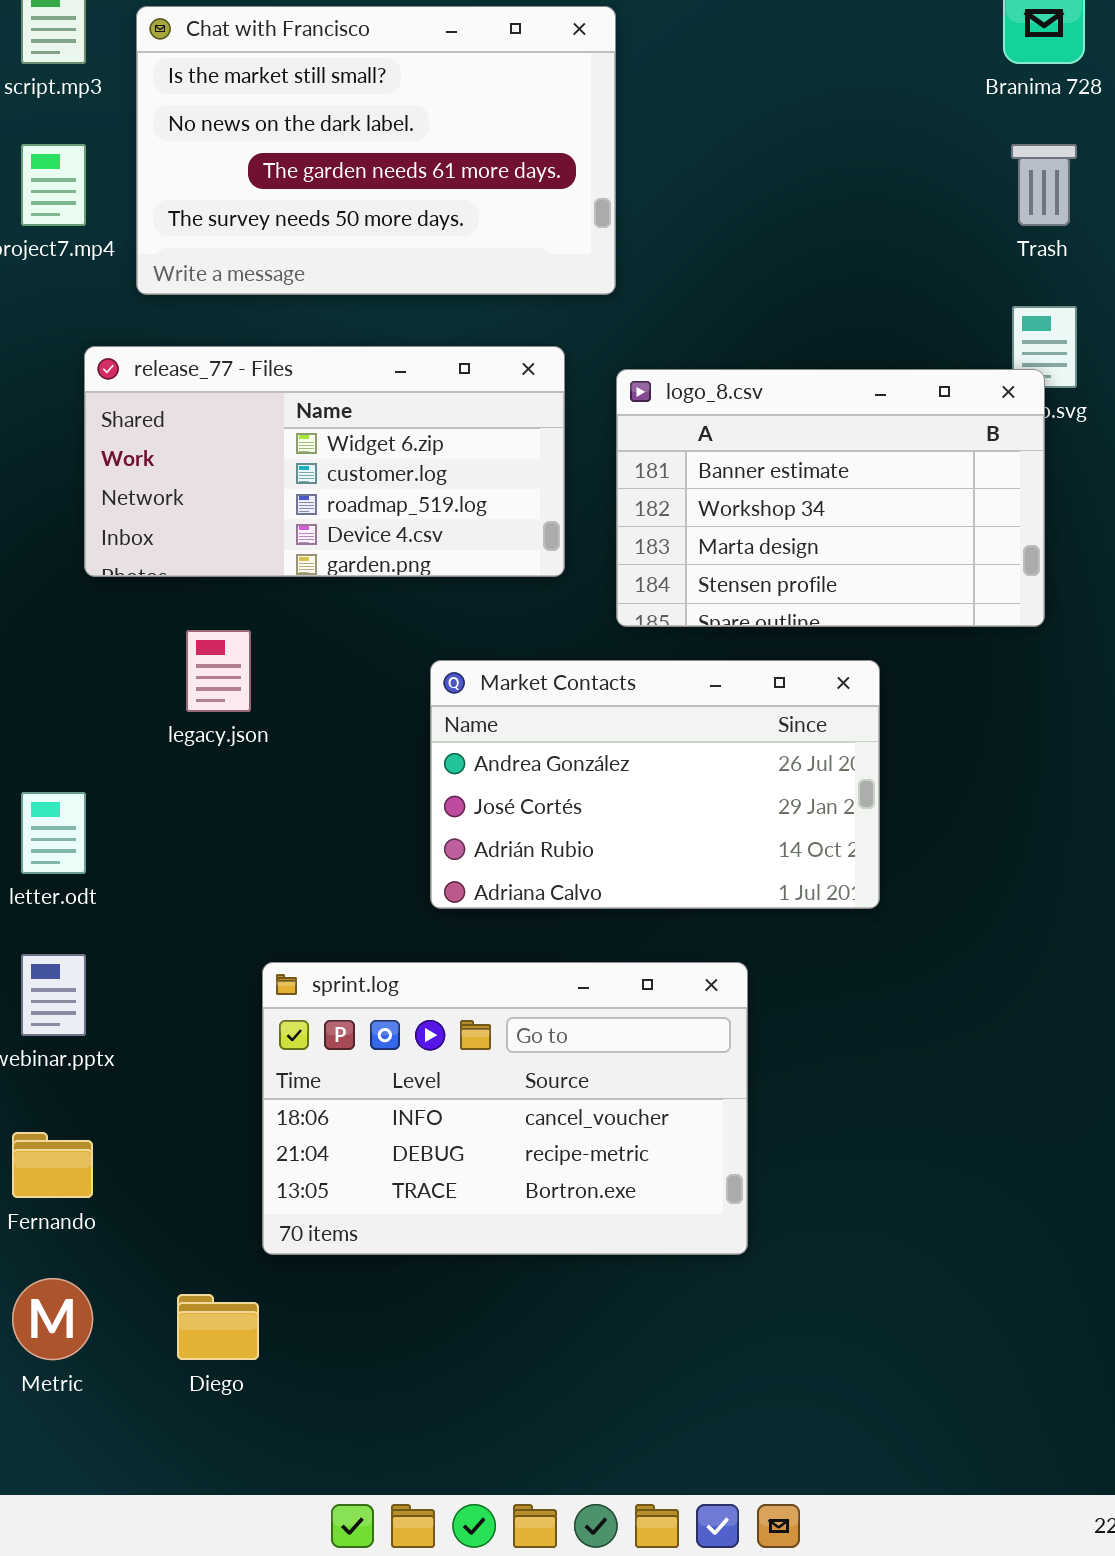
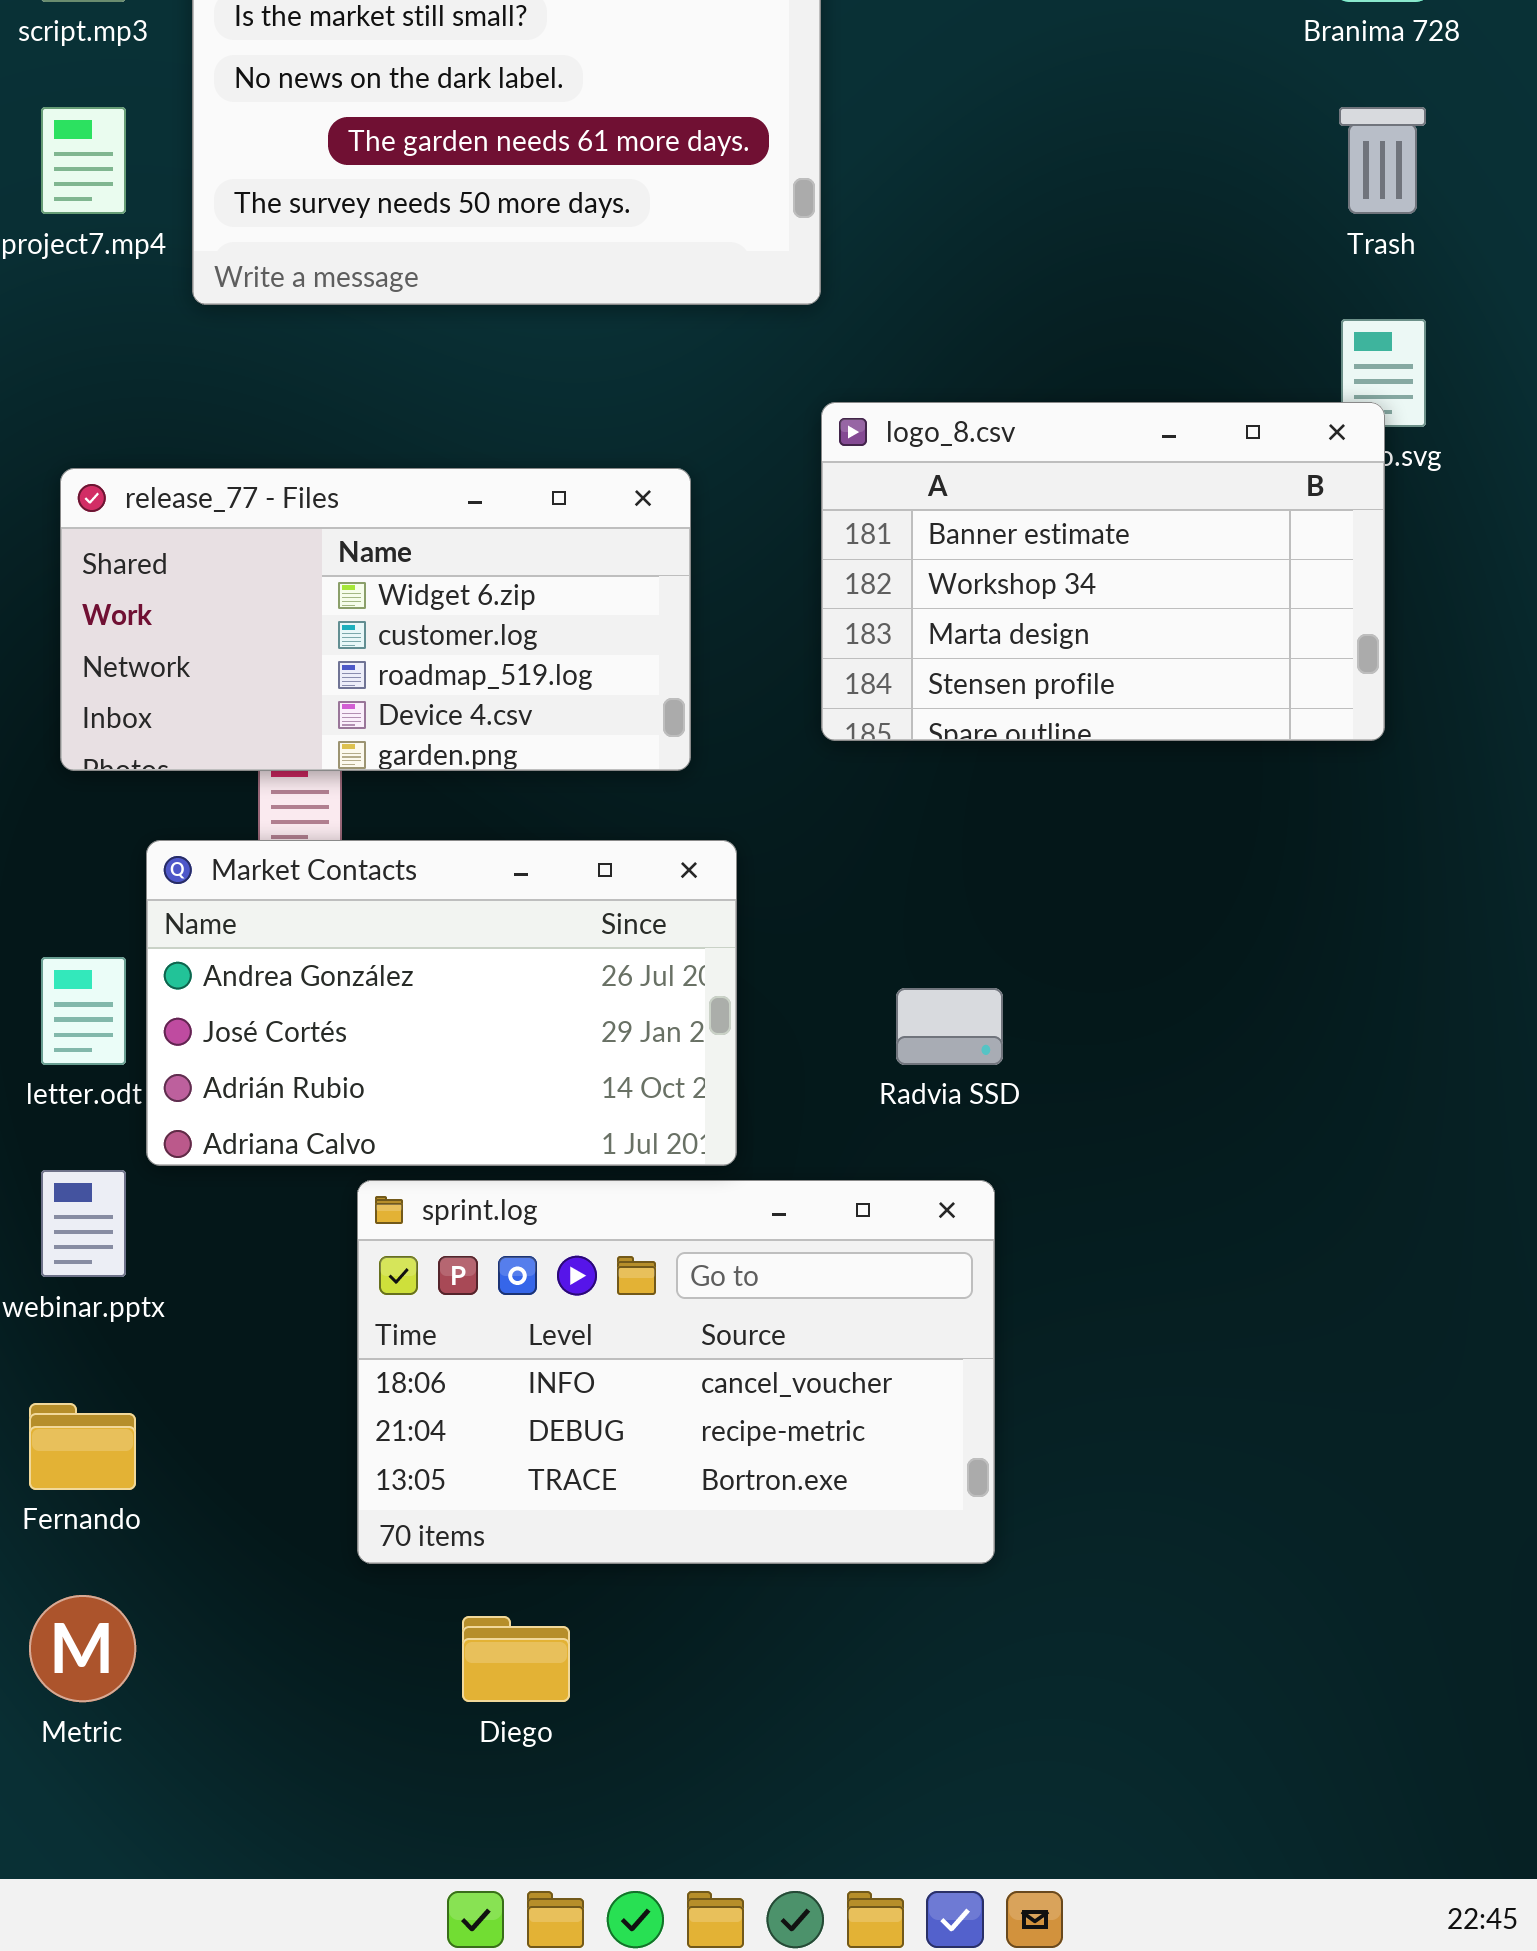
release_77 - Files: [84,346,565,577] -> [60,468,691,771], moved
Market Contacts: [430,660,880,909] -> [146,840,737,1166], moved
Diego: [177,1294,259,1360] -> [462,1616,570,1702], moved

